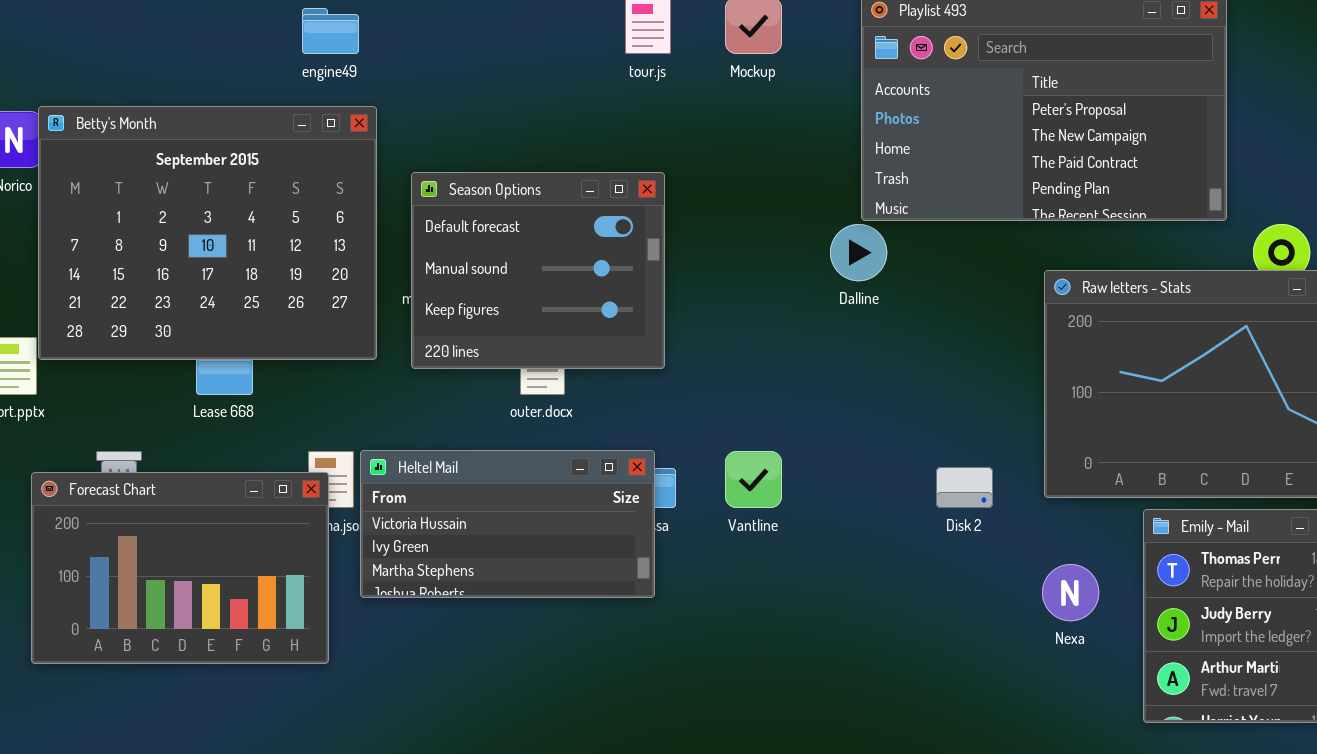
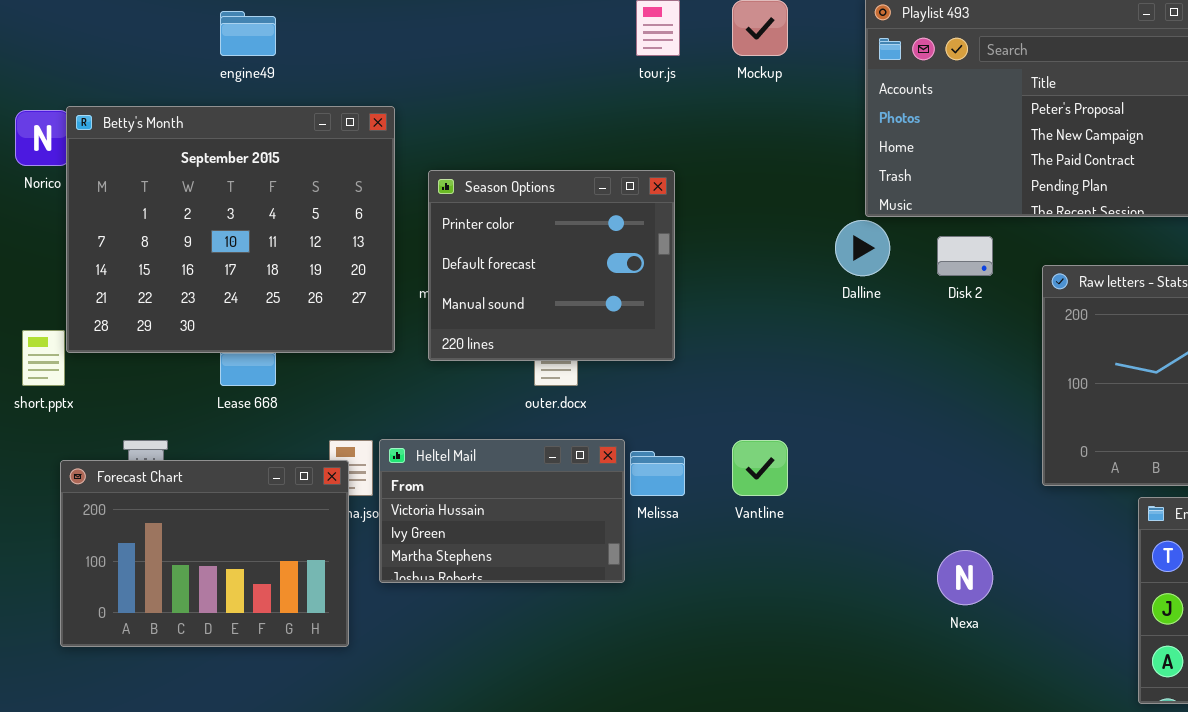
engine49: [302,8,359,54] -> [220,11,276,56], moved
Season Options: [411,172,665,369] -> [428,170,675,361], scrolled up 1 row
Heltel Mail: [360,450,655,598] -> [379,439,625,583], resized
Disk 2: [936,467,993,508] -> [937,236,993,276], moved
Nexa: [1042,564,1099,621] -> [937,550,993,605], moved

